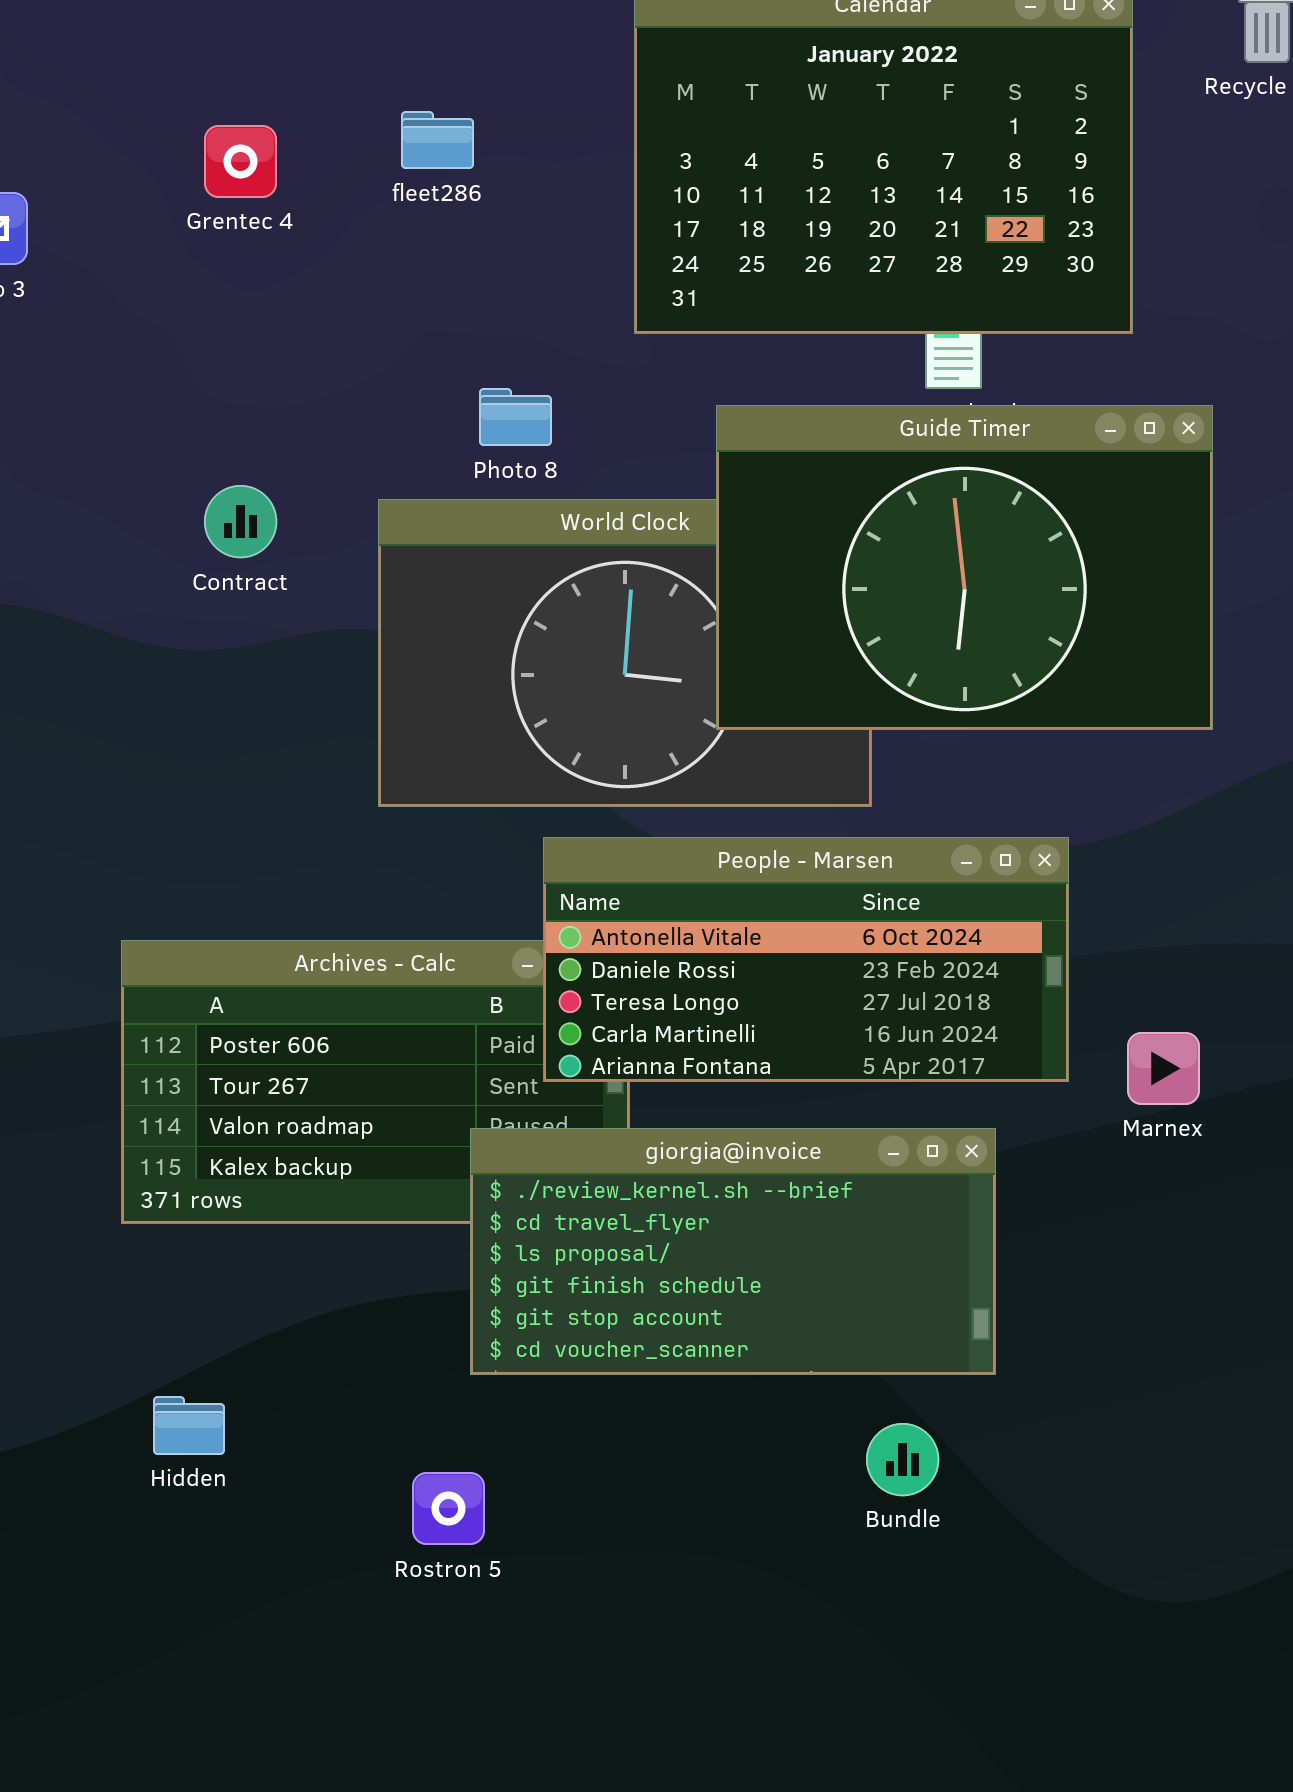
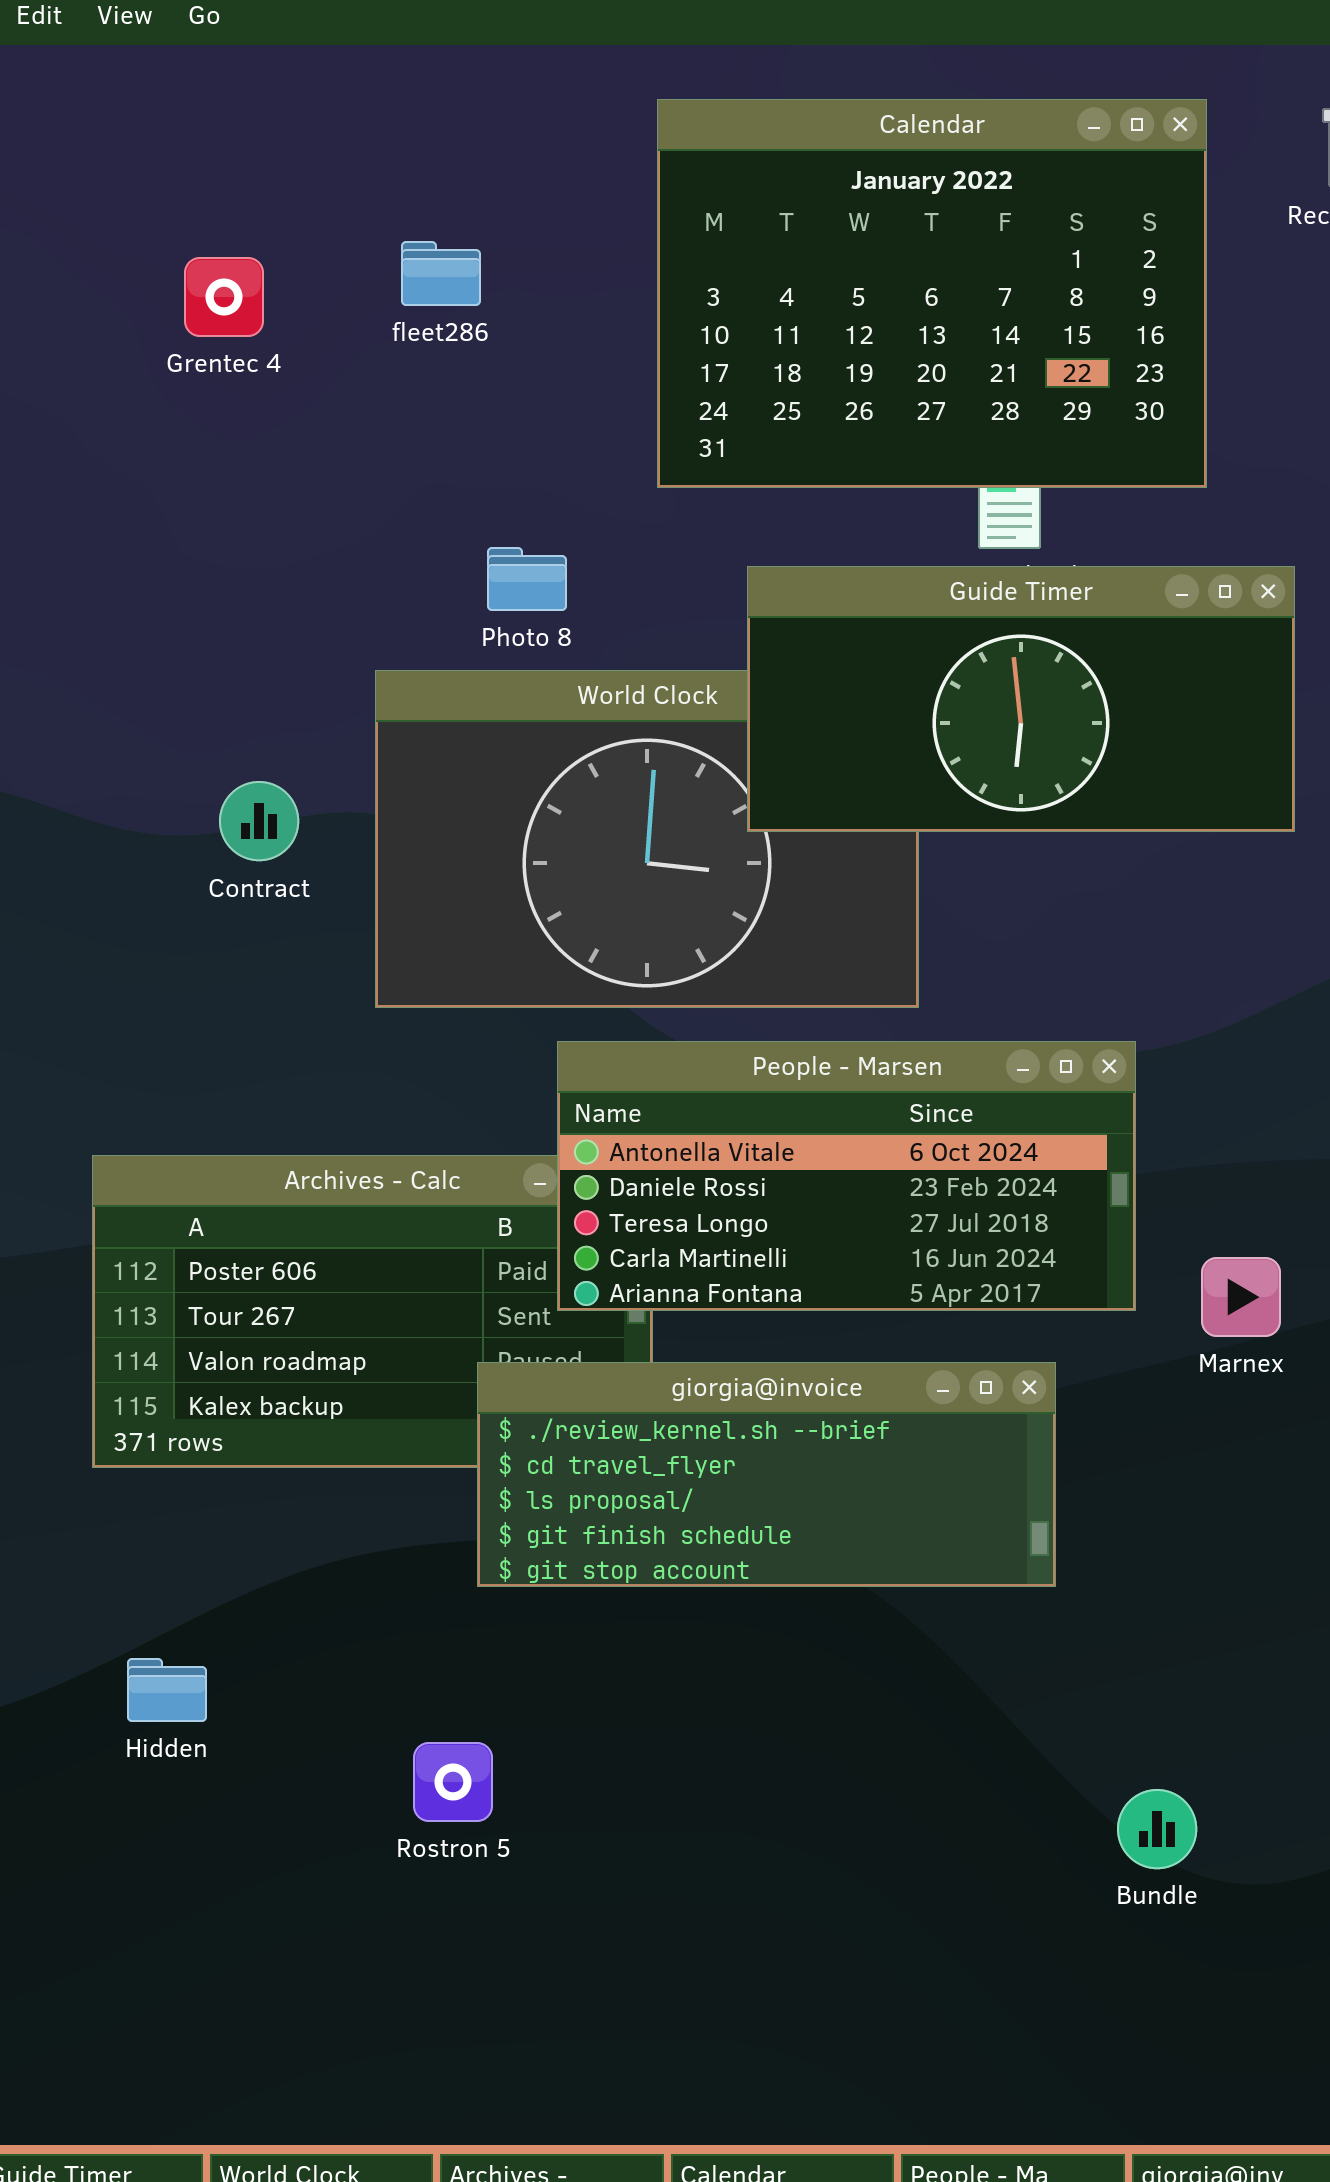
Guide Timer: [716,405,1213,730] -> [747,566,1295,832], resized
Contract: [204,485,277,558] -> [219,781,299,861], moved
giorgia@invoice: [470,1128,996,1375] -> [477,1362,1056,1587], resized
Bundle: [866,1423,939,1496] -> [1117,1789,1197,1869], moved

